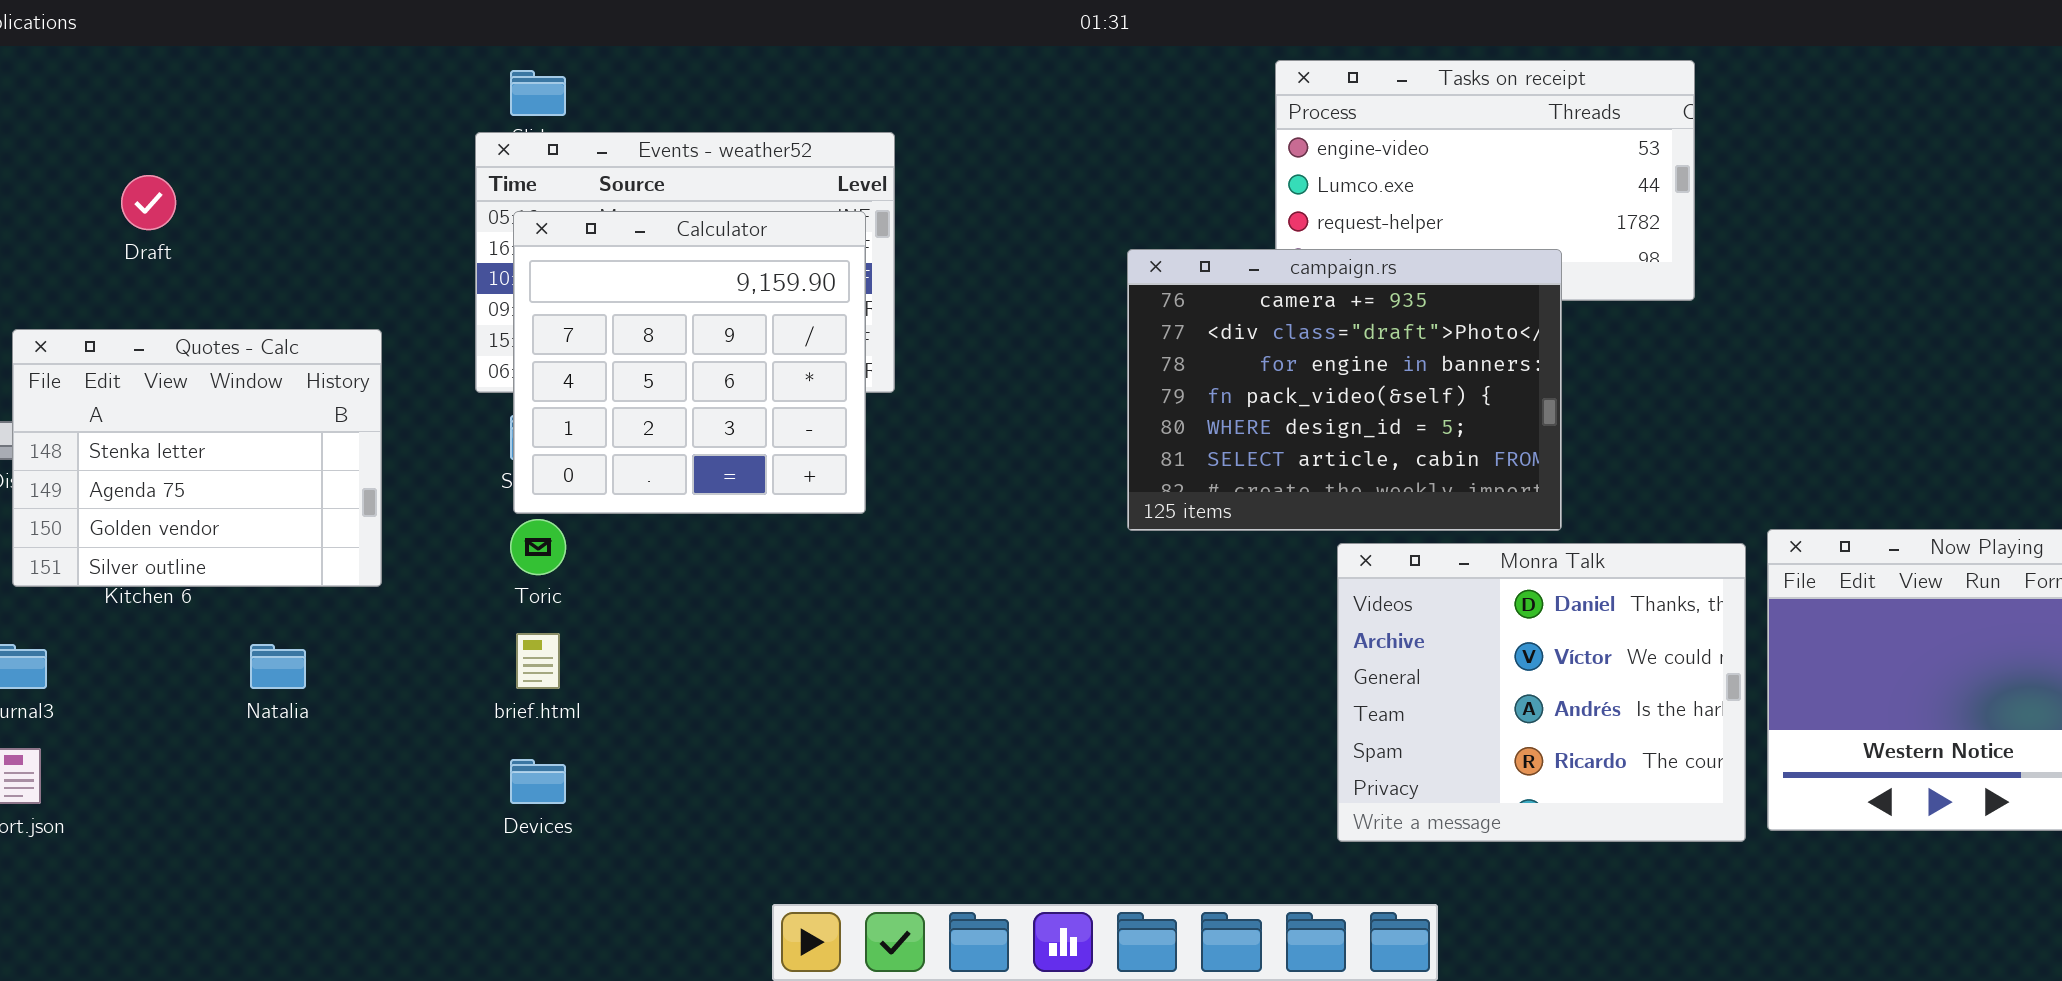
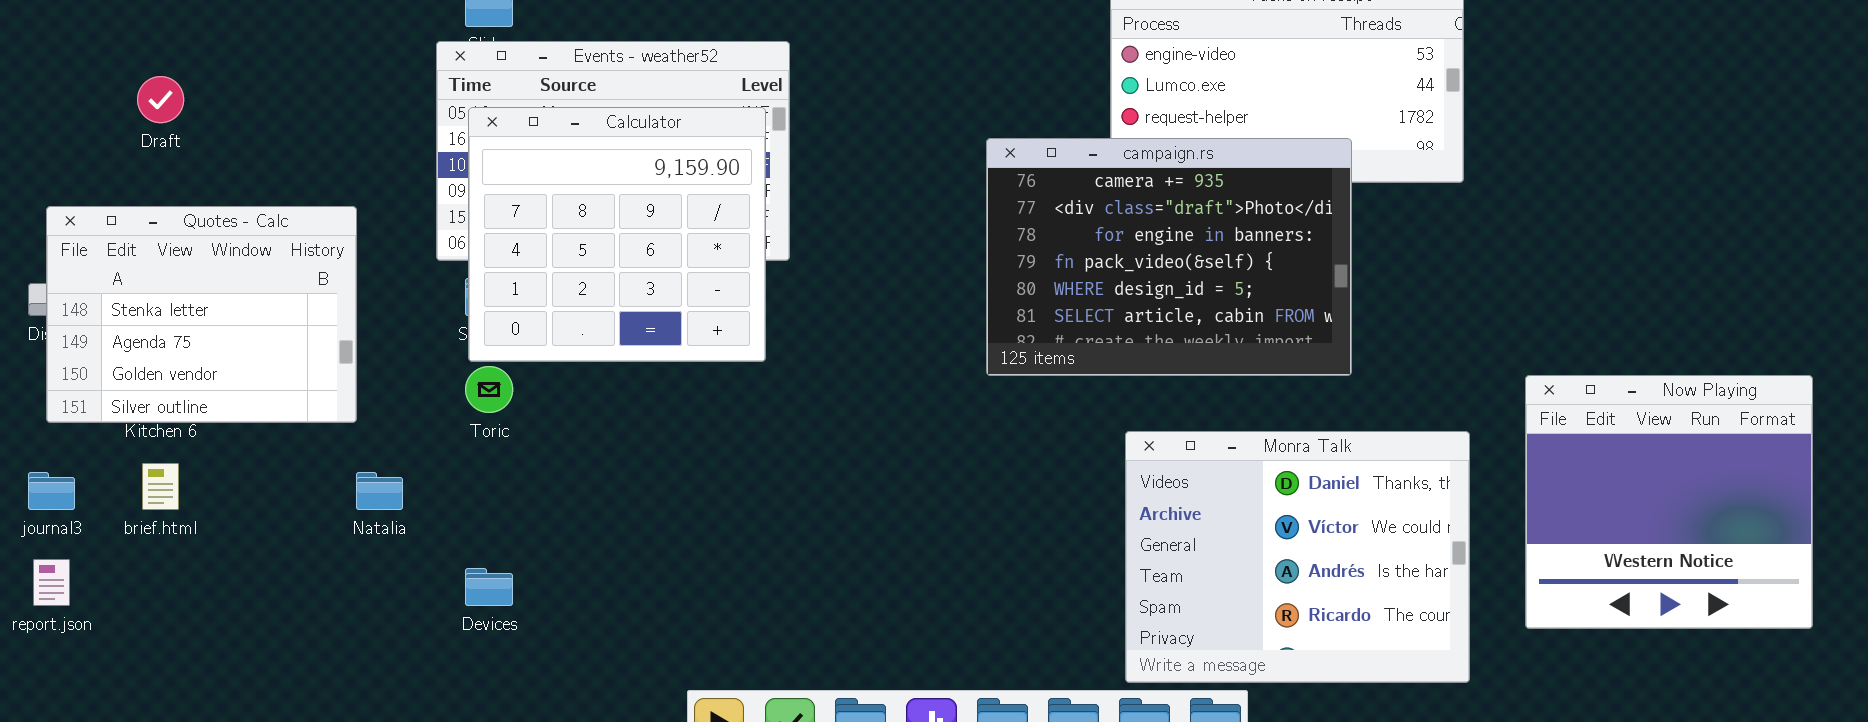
Monra Talk: [1337,543,1746,842] -> [1125,431,1470,683], moved
brief.html: [516,633,560,689] -> [142,463,179,510], moved
Natalia: [250,644,306,689] -> [356,472,403,510], moved

